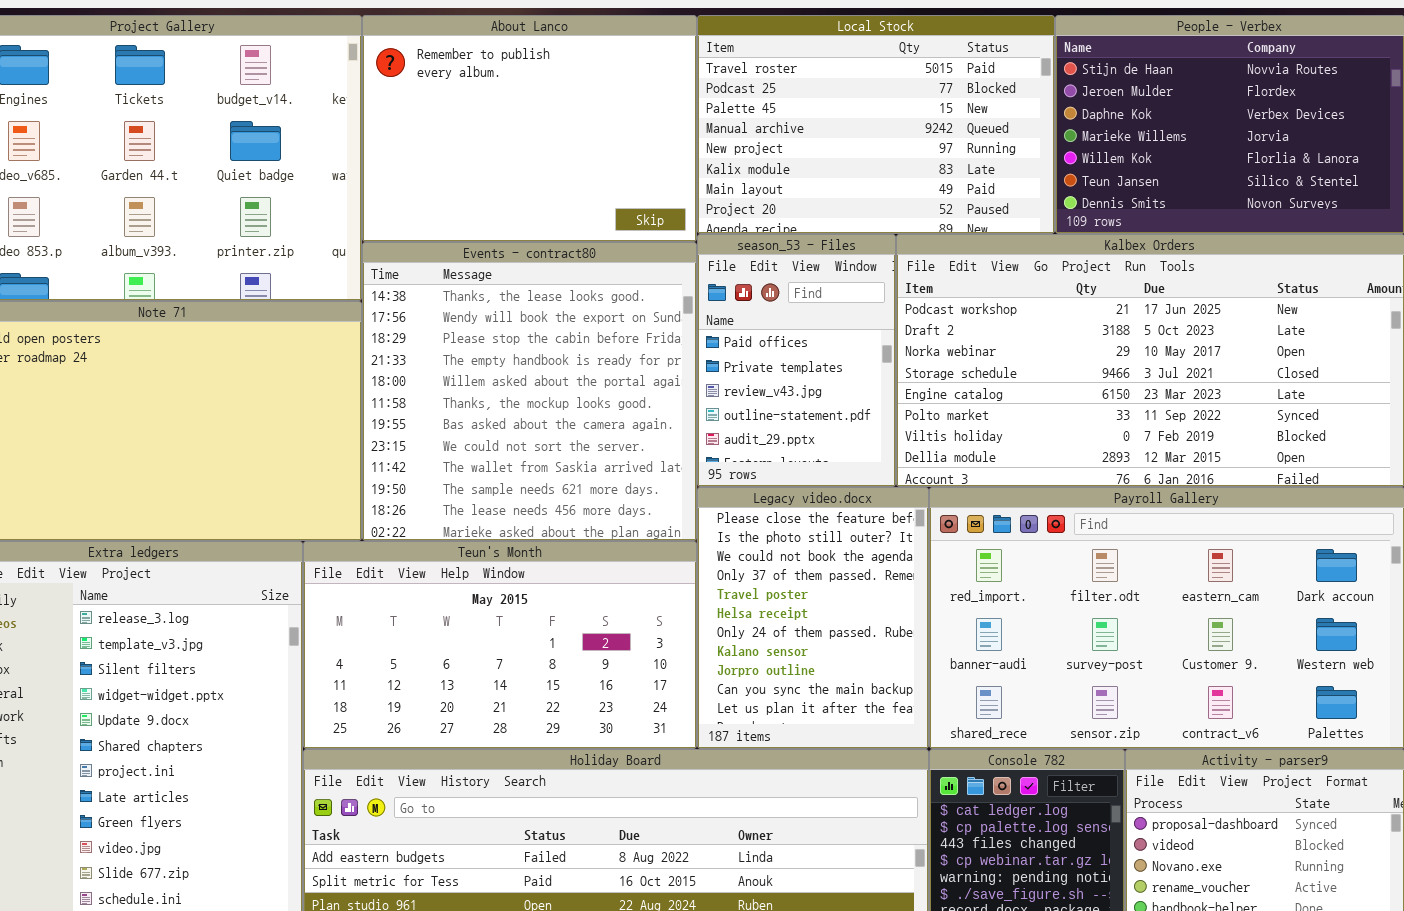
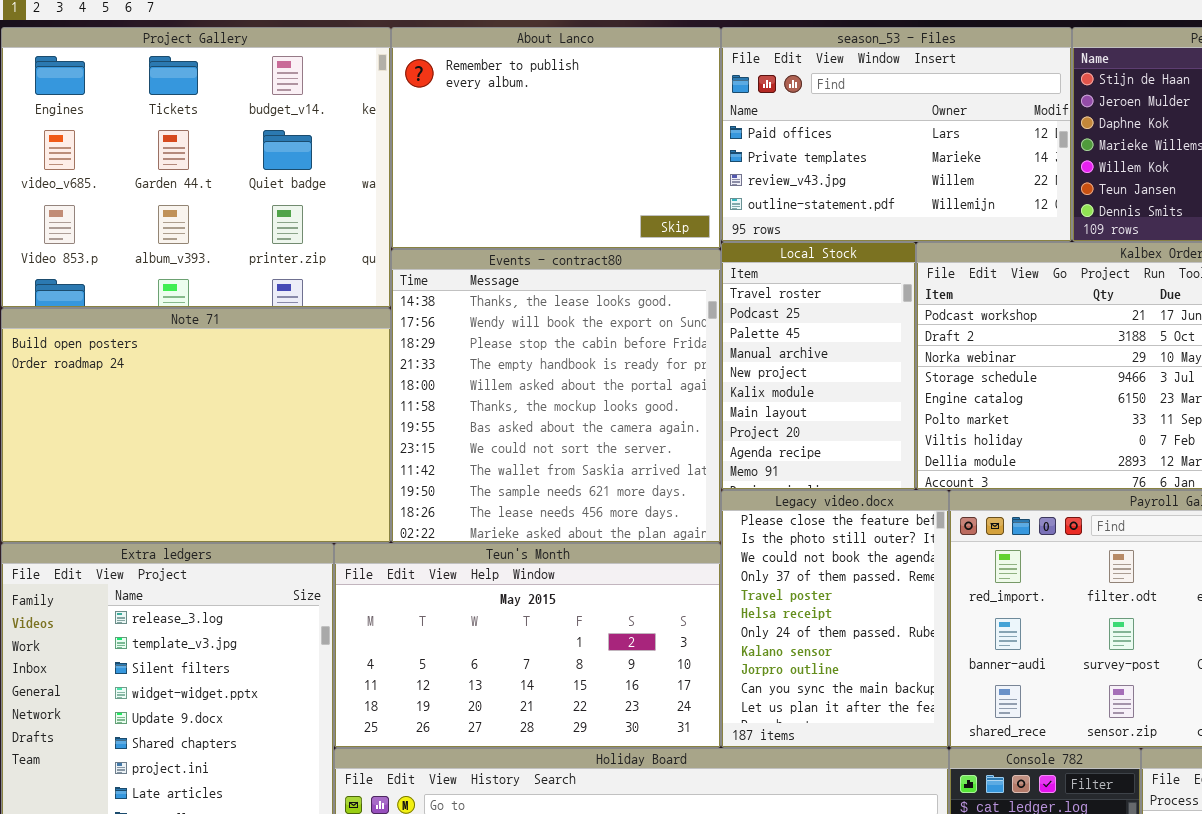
Local Stock: [697,15,1055,234] -> [721,242,916,490], moved, resized
season_53 - Files: [697,234,896,487] -> [721,27,1072,242], moved, resized

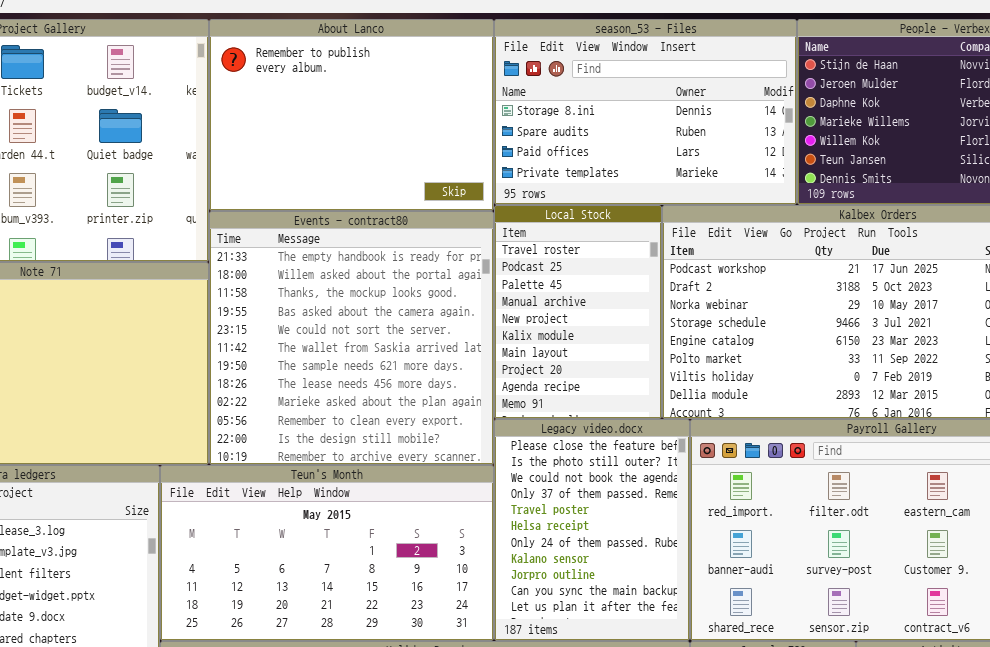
season_53 - Files: [721,27,1072,242] -> [494,19,797,205], scrolled up 2 rows
Events - contract80: [391,249,721,543] -> [209,211,494,465], scrolled down 3 rows

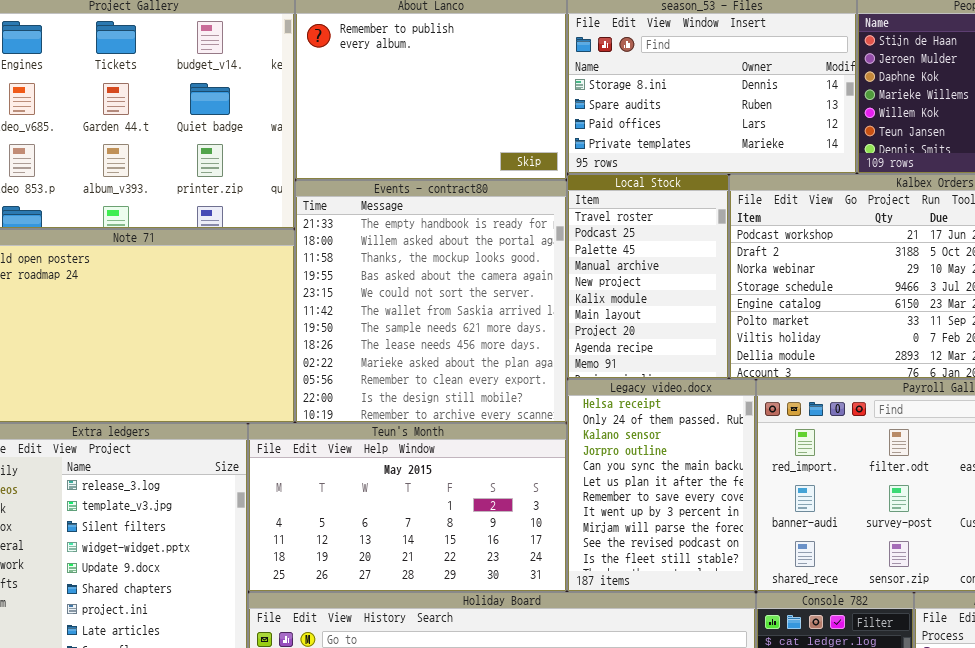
Legacy video.docx: [494,419,690,641] -> [567,379,756,592], scrolled down 5 rows

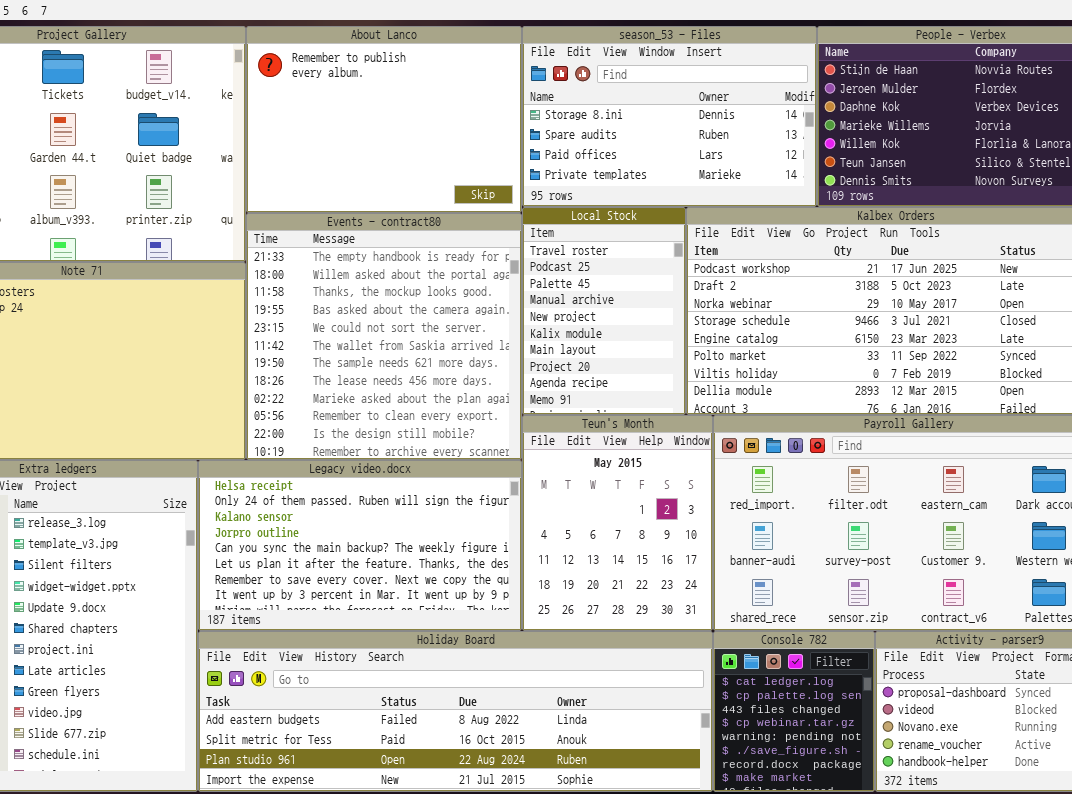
Legacy video.docx: [567,379,756,592] -> [198,460,522,631], moved, resized
Teun's Month: [248,423,567,592] -> [522,415,713,631], moved, resized

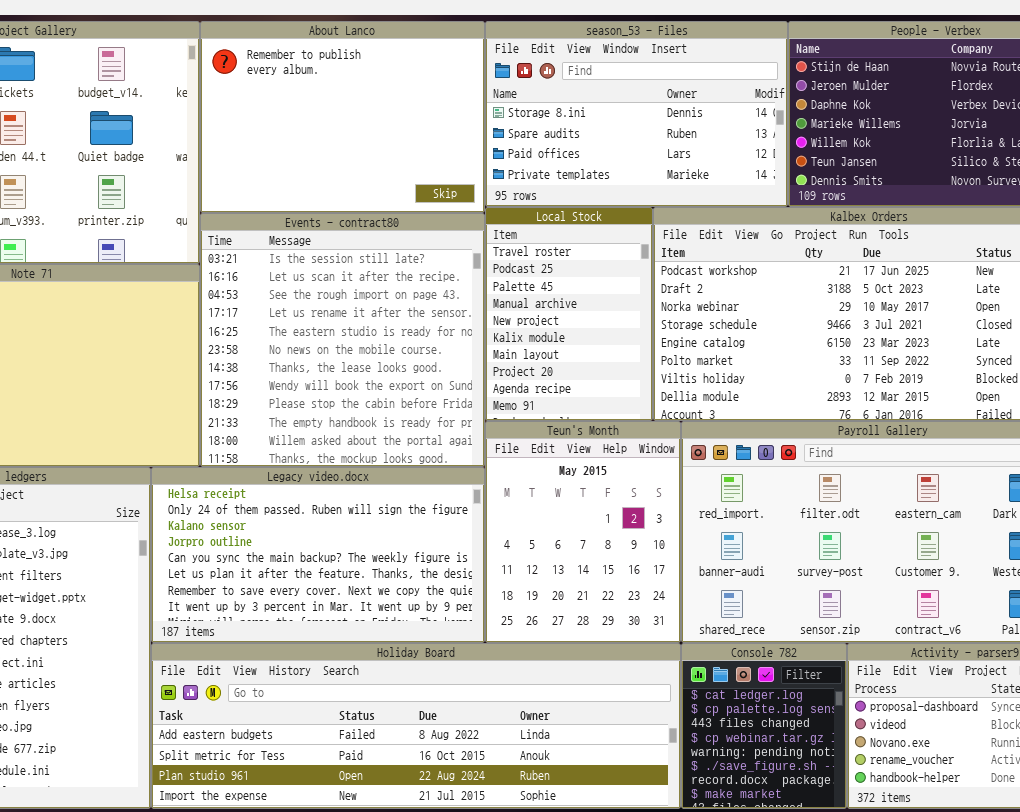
Events - contract80: [246,213,522,460] -> [200,213,485,467], scrolled up 9 rows

